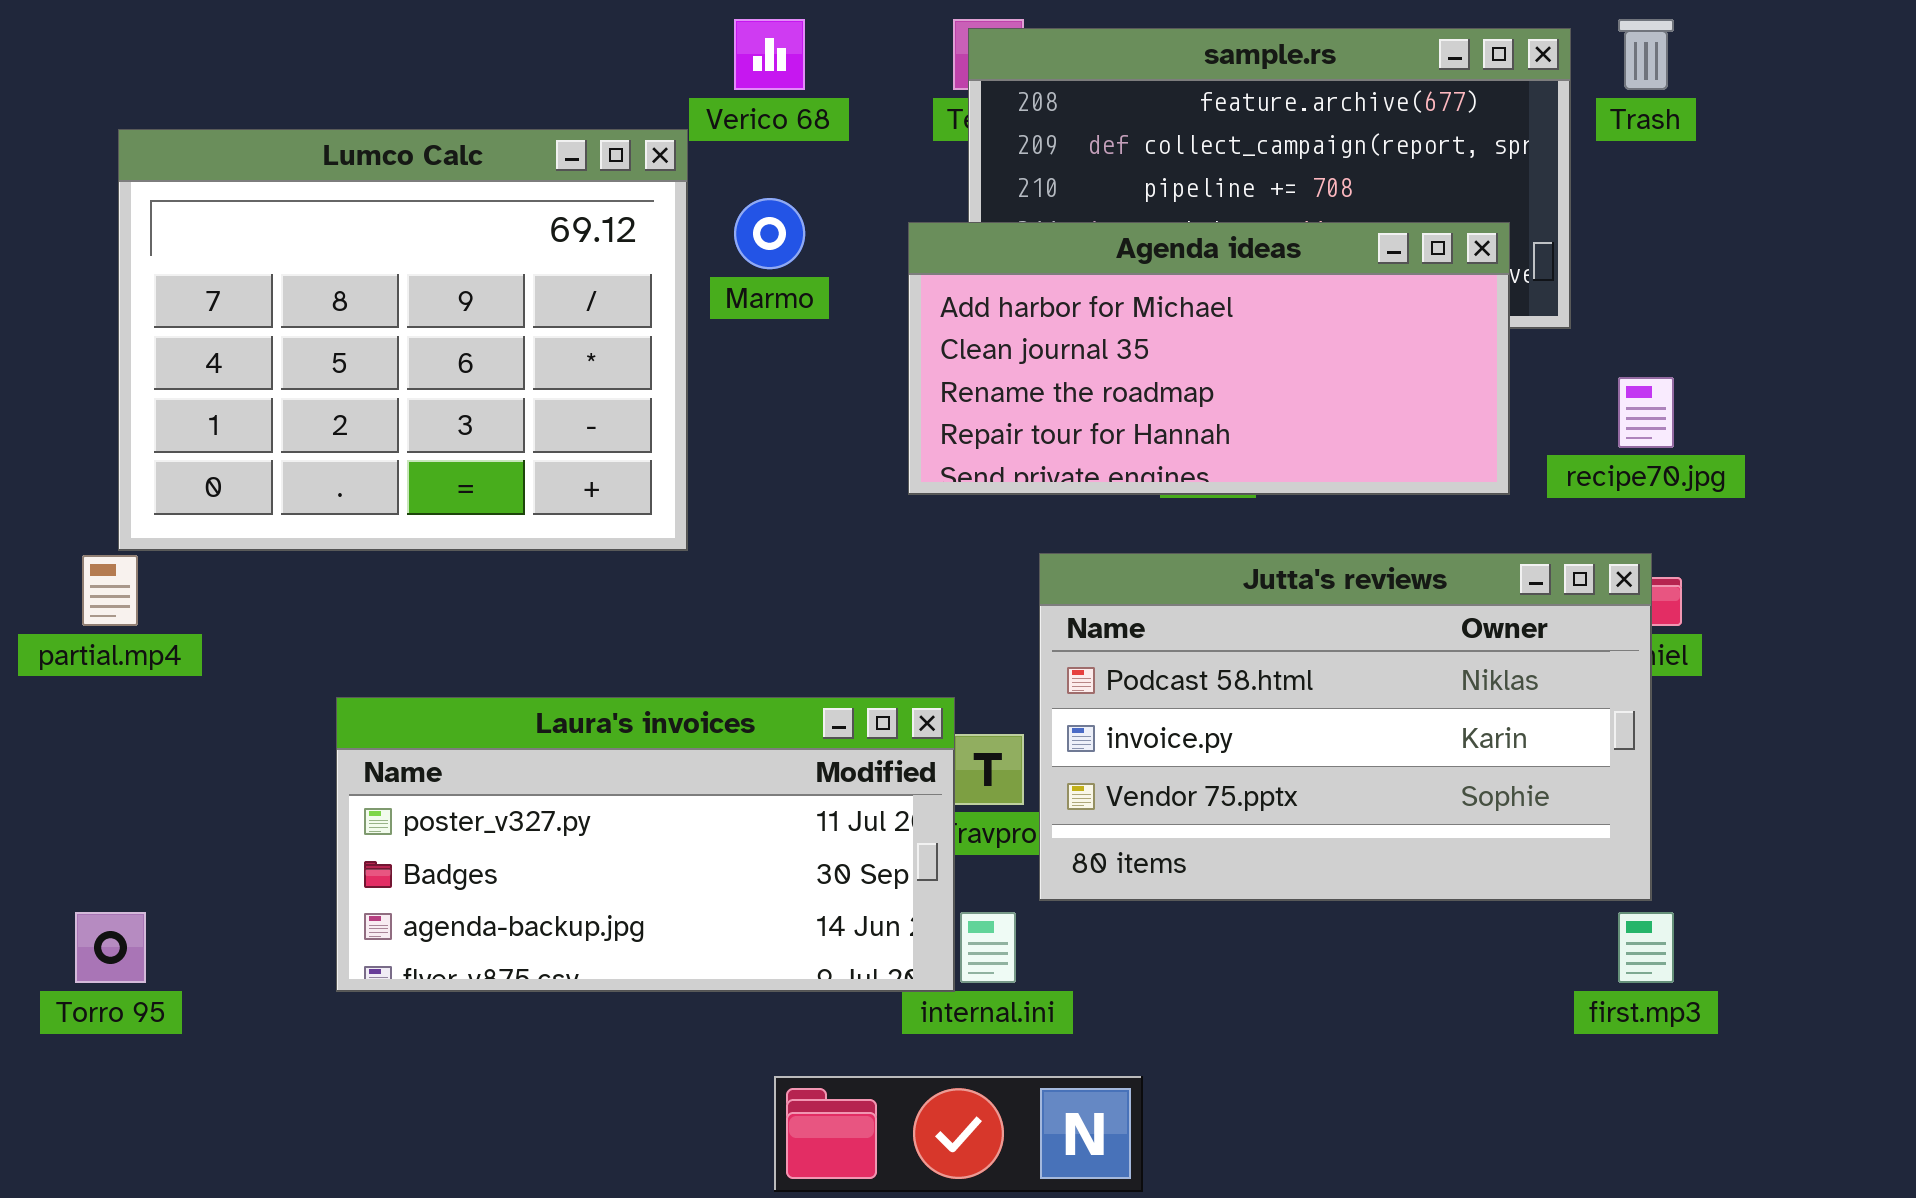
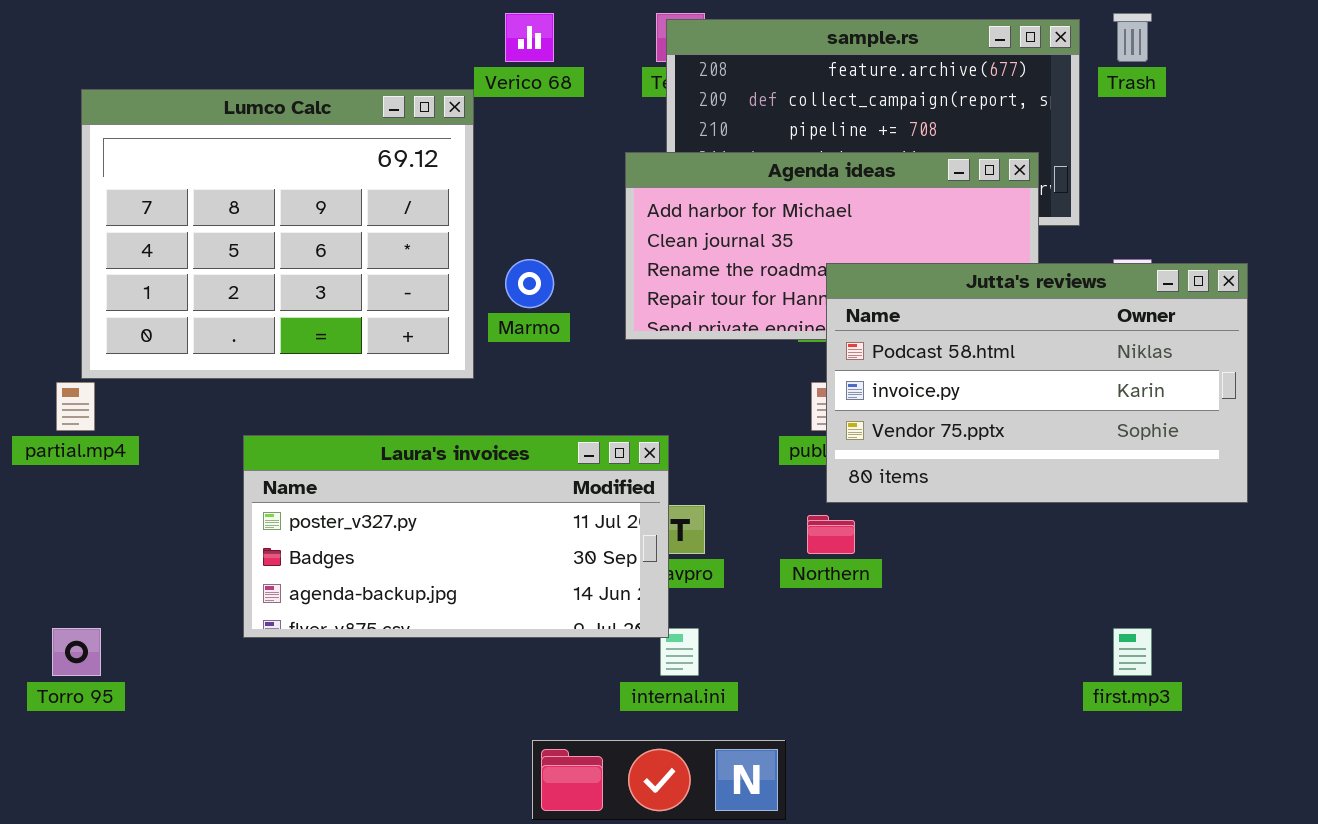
Marmo: [734,198,805,269] -> [505,259,554,308], moved
Jutta's reviews: [1039,553,1652,901] -> [826,263,1248,503], moved
Laura's invoices: [336,697,955,992] -> [243,435,669,638], moved

